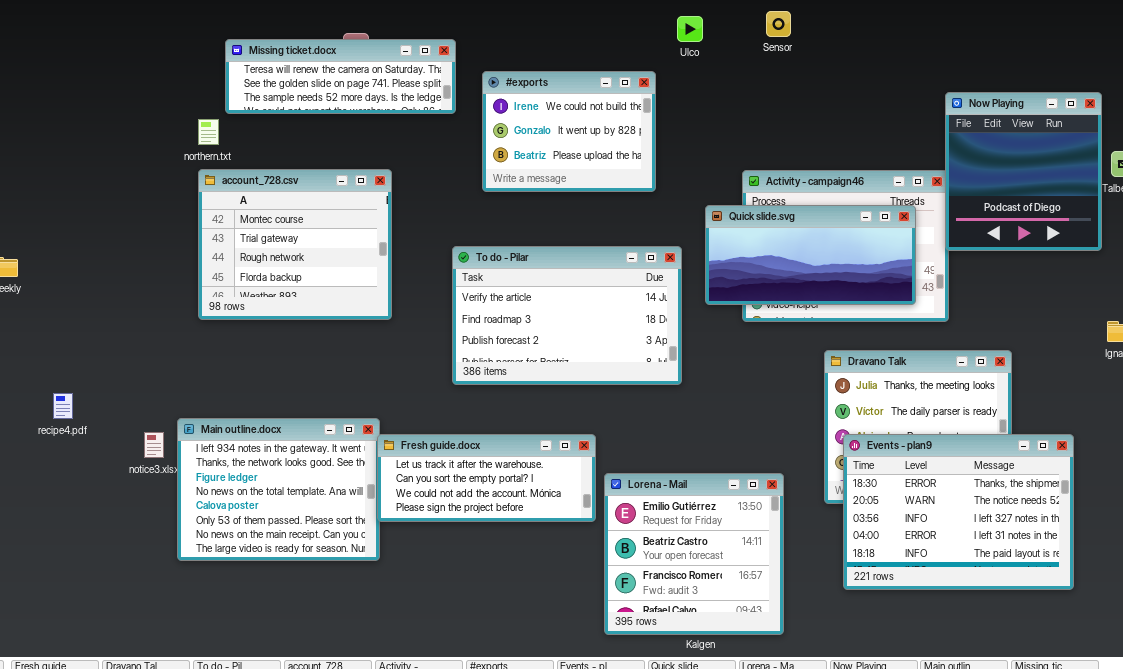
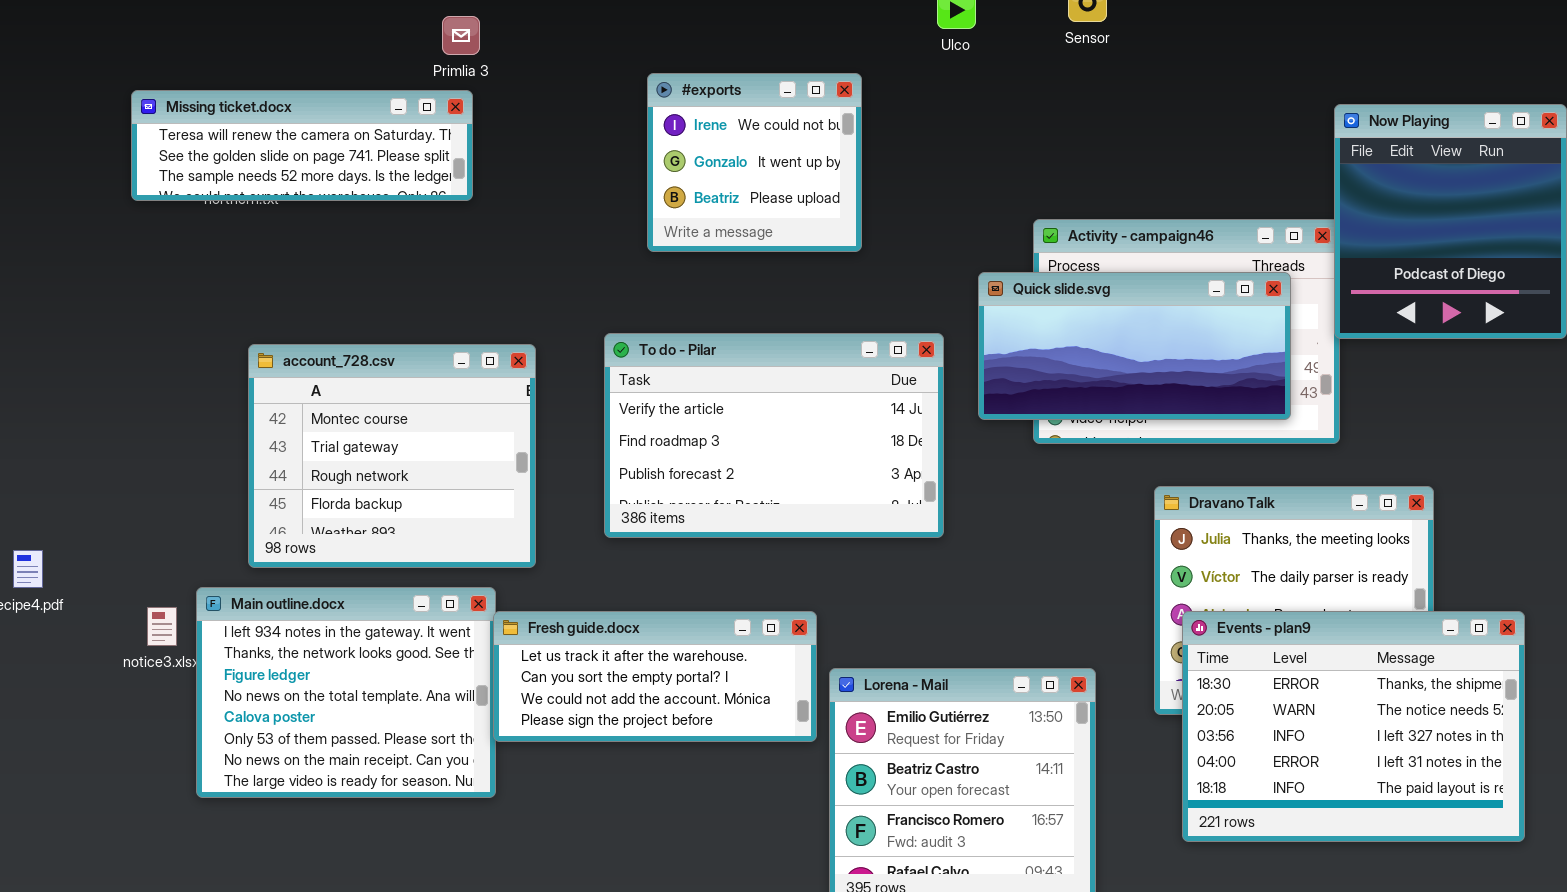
Missing ticket.docx: [225,39,456,114] -> [131,90,473,201], moved
#exports: [482,71,656,192] -> [647,73,862,252], resized
account_728.csv: [198,169,392,320] -> [248,344,536,568], moved

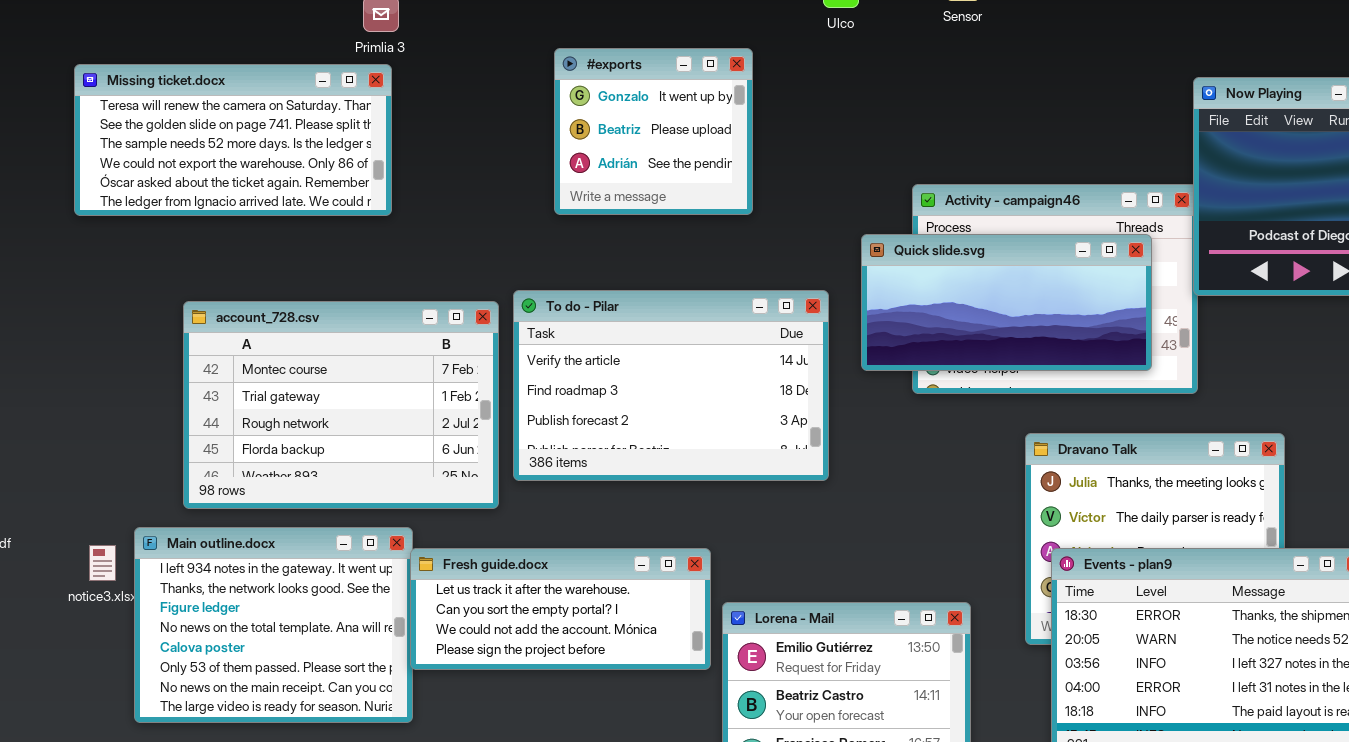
#exports: [647,73,862,252] -> [554,48,753,215], scrolled down 1 row
Missing ticket.docx: [131,90,473,201] -> [74,64,392,216], resized
account_728.csv: [248,344,536,568] -> [183,301,499,509], resized

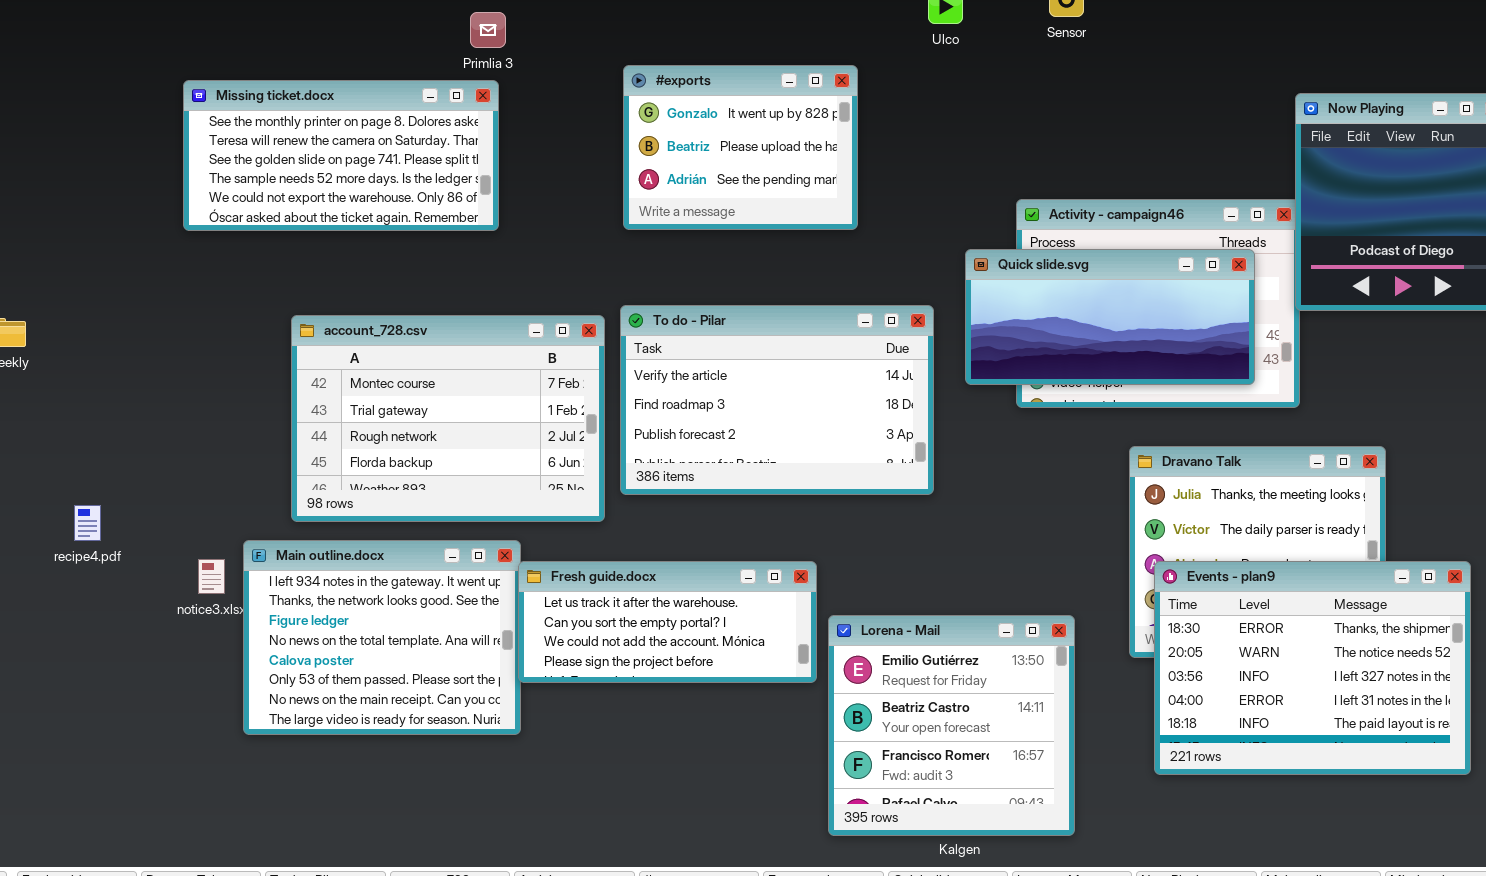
#exports: [554,48,753,215] -> [623,65,858,230], resized
Missing ticket.docx: [74,64,392,216] -> [183,80,499,231], scrolled up 1 row

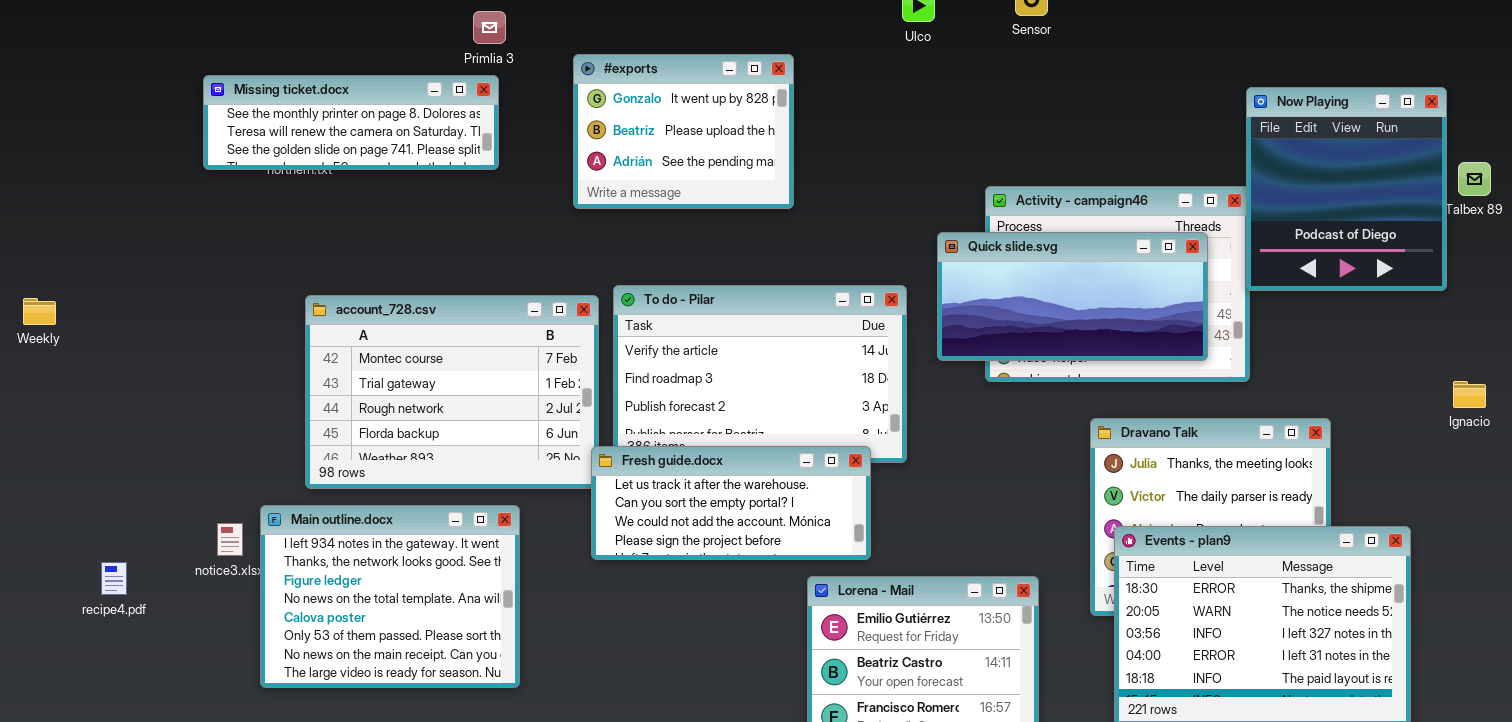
#exports: [623,65,858,230] -> [573,54,794,209], moved
Missing ticket.docx: [183,80,499,231] -> [203,75,499,170], resized
recipe4.pdf: [74,505,101,541] -> [101,562,127,595], moved
Fresh guide.docx: [518,561,817,683] -> [591,446,871,560], moved

